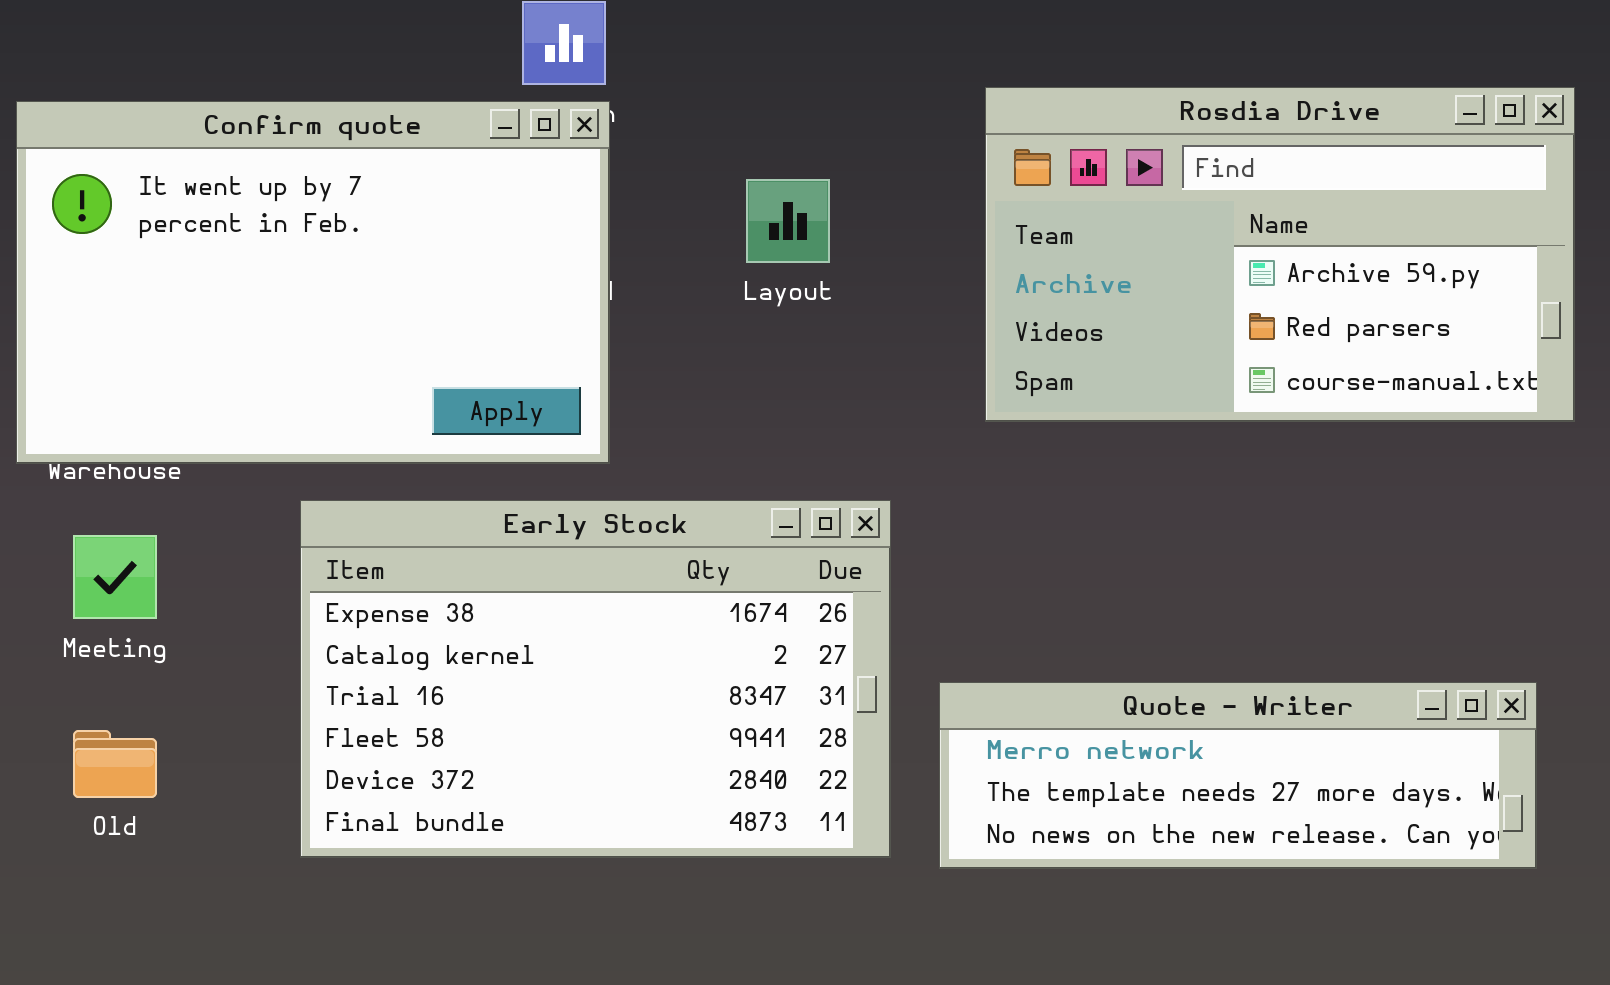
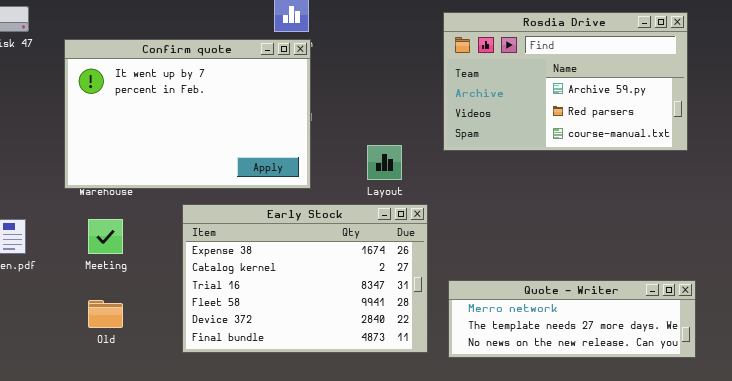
Rosdia Drive: [985,87,1575,422] -> [443,12,688,151], moved
Layout: [746,179,830,263] -> [367,145,402,180], moved

